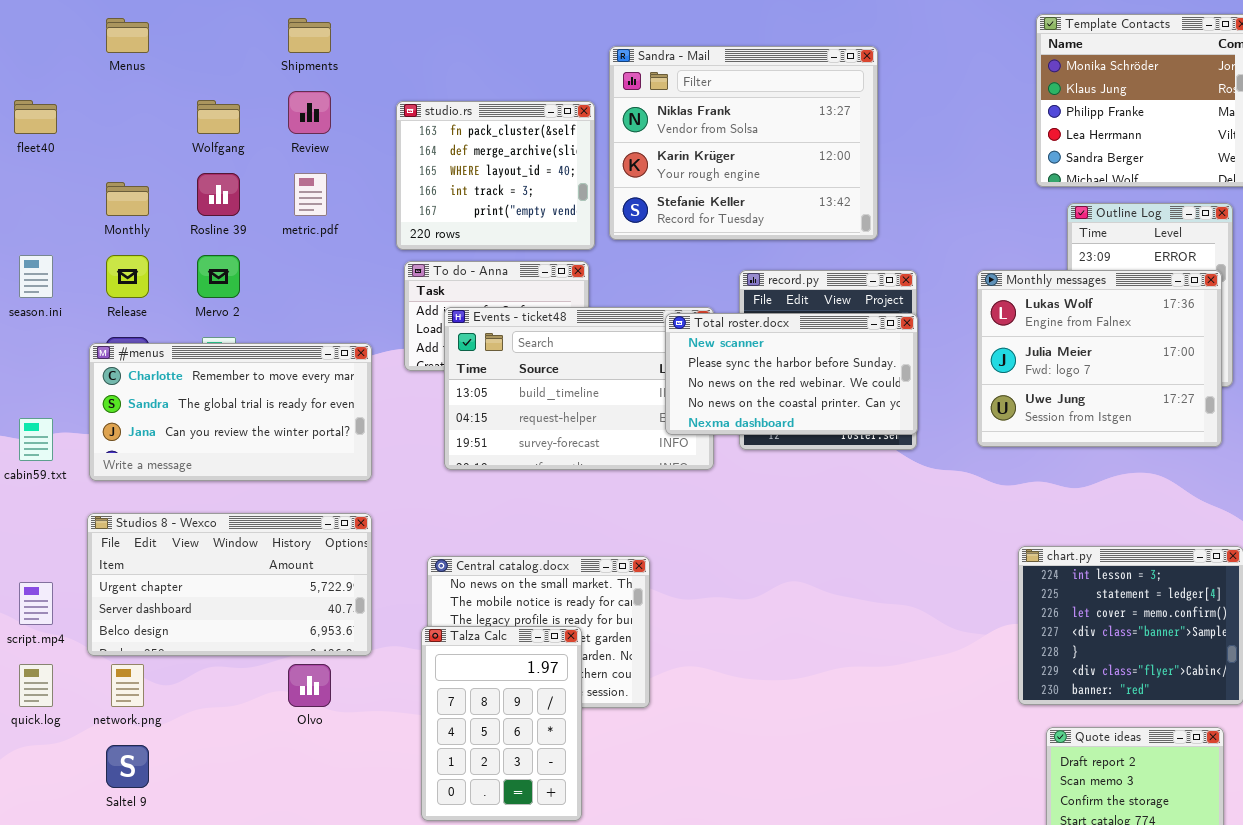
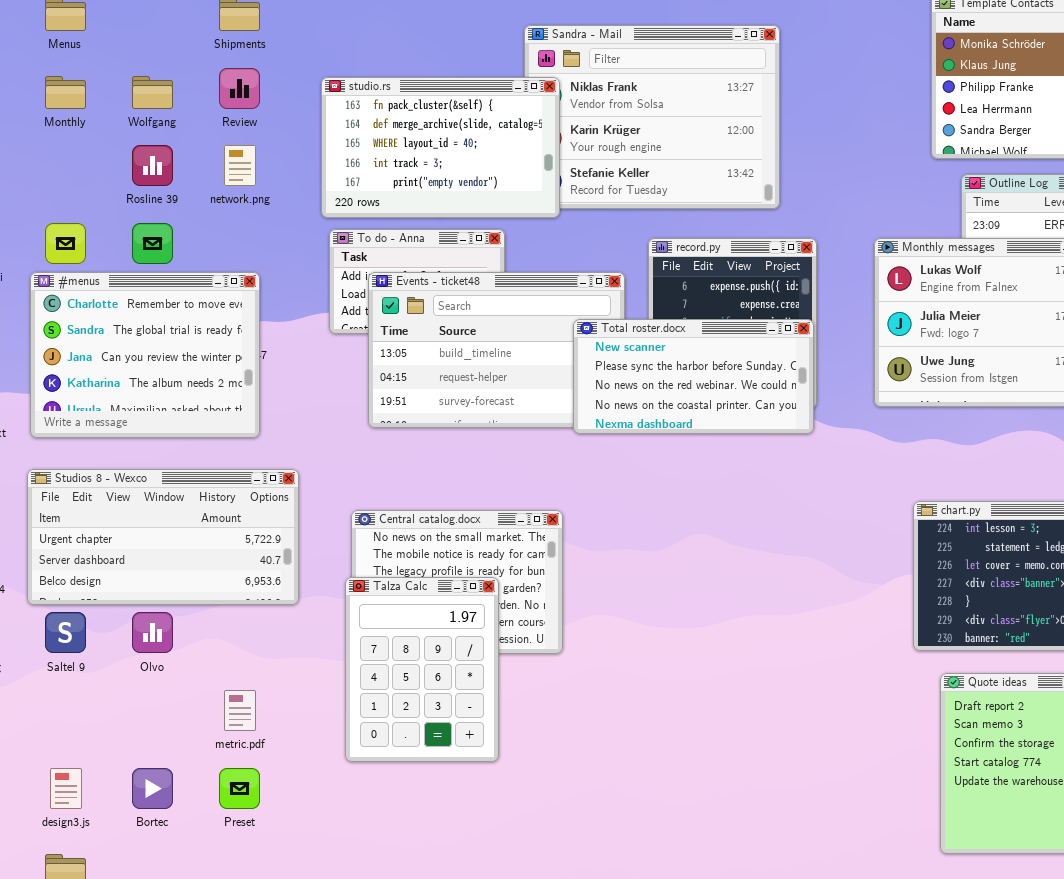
studio.rs: [396,101,595,250] -> [321,77,560,218], resized
metric.pdf: [294,173,327,216] -> [224,690,256,731], moved
Monthly: [106,182,149,216] -> [45,76,86,109], moved
Total roster.docx: [665,313,918,435] -> [573,319,814,434], moved
#menus: [89,343,372,481] -> [30,272,260,438], resized
network.png: [111,664,144,707] -> [224,145,256,186], moved
Olvo: [288,664,331,707] -> [132,612,173,653], moved
Saltel 9: [106,745,149,788] -> [45,612,86,653], moved

